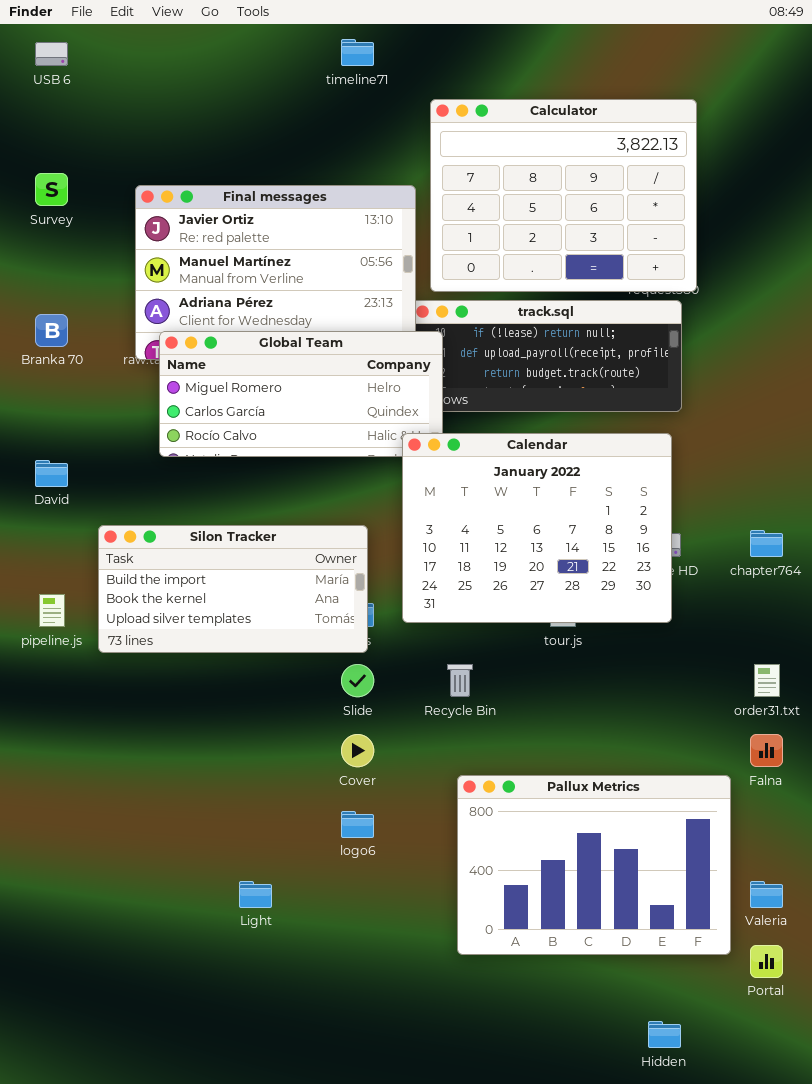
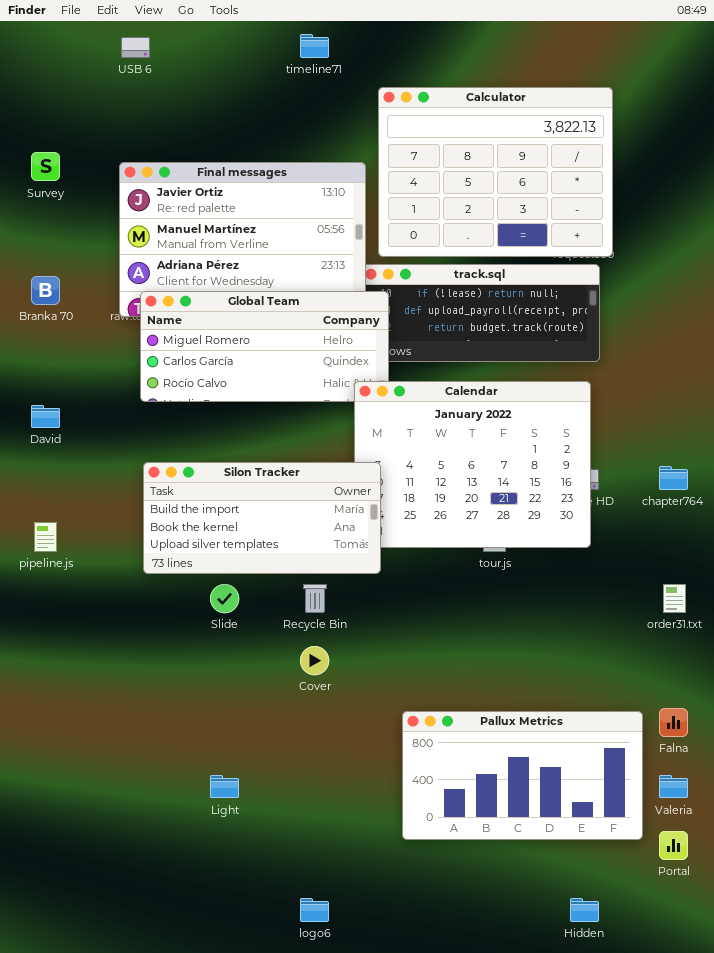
USB 6: [35,42,68,66] -> [121,37,150,58], moved
Silon Tracker: [98,525,368,653] -> [143,462,381,574], moved
Slide: [341,664,374,697] -> [210,584,239,613], moved
Recycle Bin: [447,664,473,697] -> [303,584,327,613], moved
Falna: [750,734,783,767] -> [659,708,688,737], moved
Pallux Metrics: [457,775,731,955] -> [402,711,643,840], resized
logo6: [341,811,374,838] -> [300,898,329,922], moved

